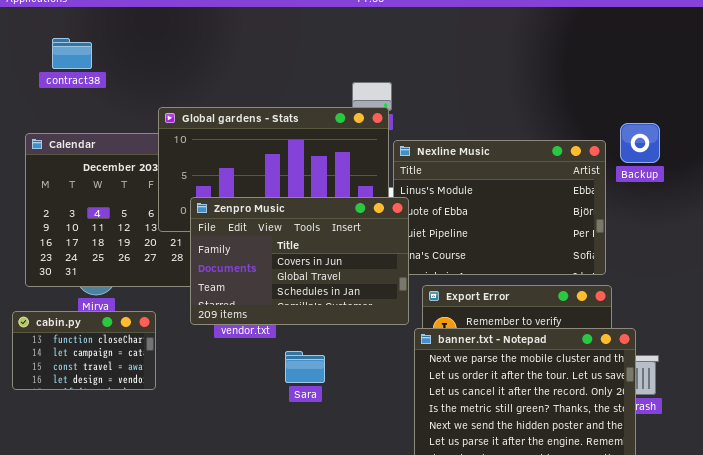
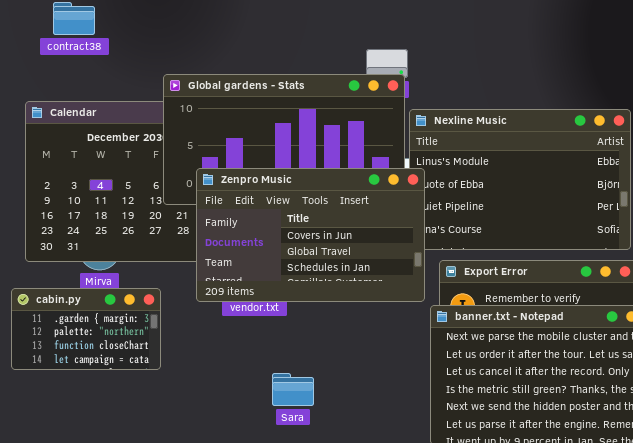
cabin.py: [12,311,156,390] -> [11,288,161,370], scrolled up 2 rows
Sara: [285,351,325,383] -> [272,373,314,406], moved

